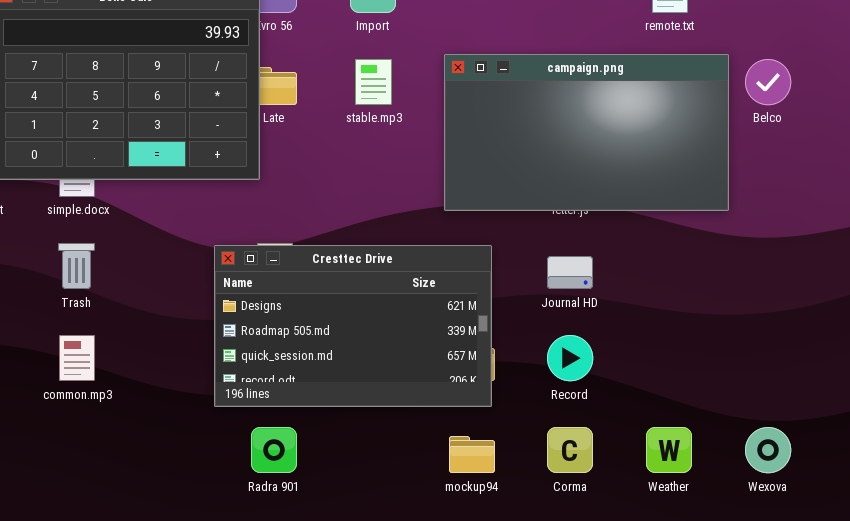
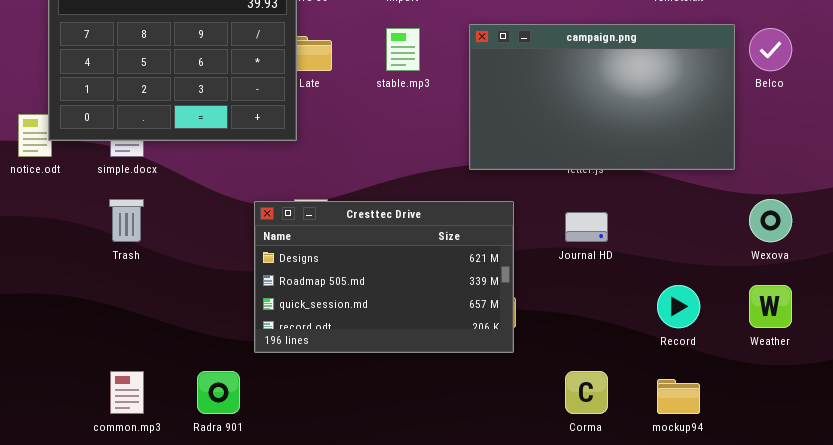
common.mp3: [59,335,95,381] -> [110,371,144,414], moved
Record: [547,335,593,381] -> [657,285,700,328], moved
Radra 901: [251,427,297,473] -> [197,371,240,414], moved
Weather: [646,427,692,473] -> [749,285,792,328], moved
Wexova: [745,427,791,473] -> [749,199,792,242], moved
mockup94: [449,436,495,473] -> [657,379,700,414], moved

